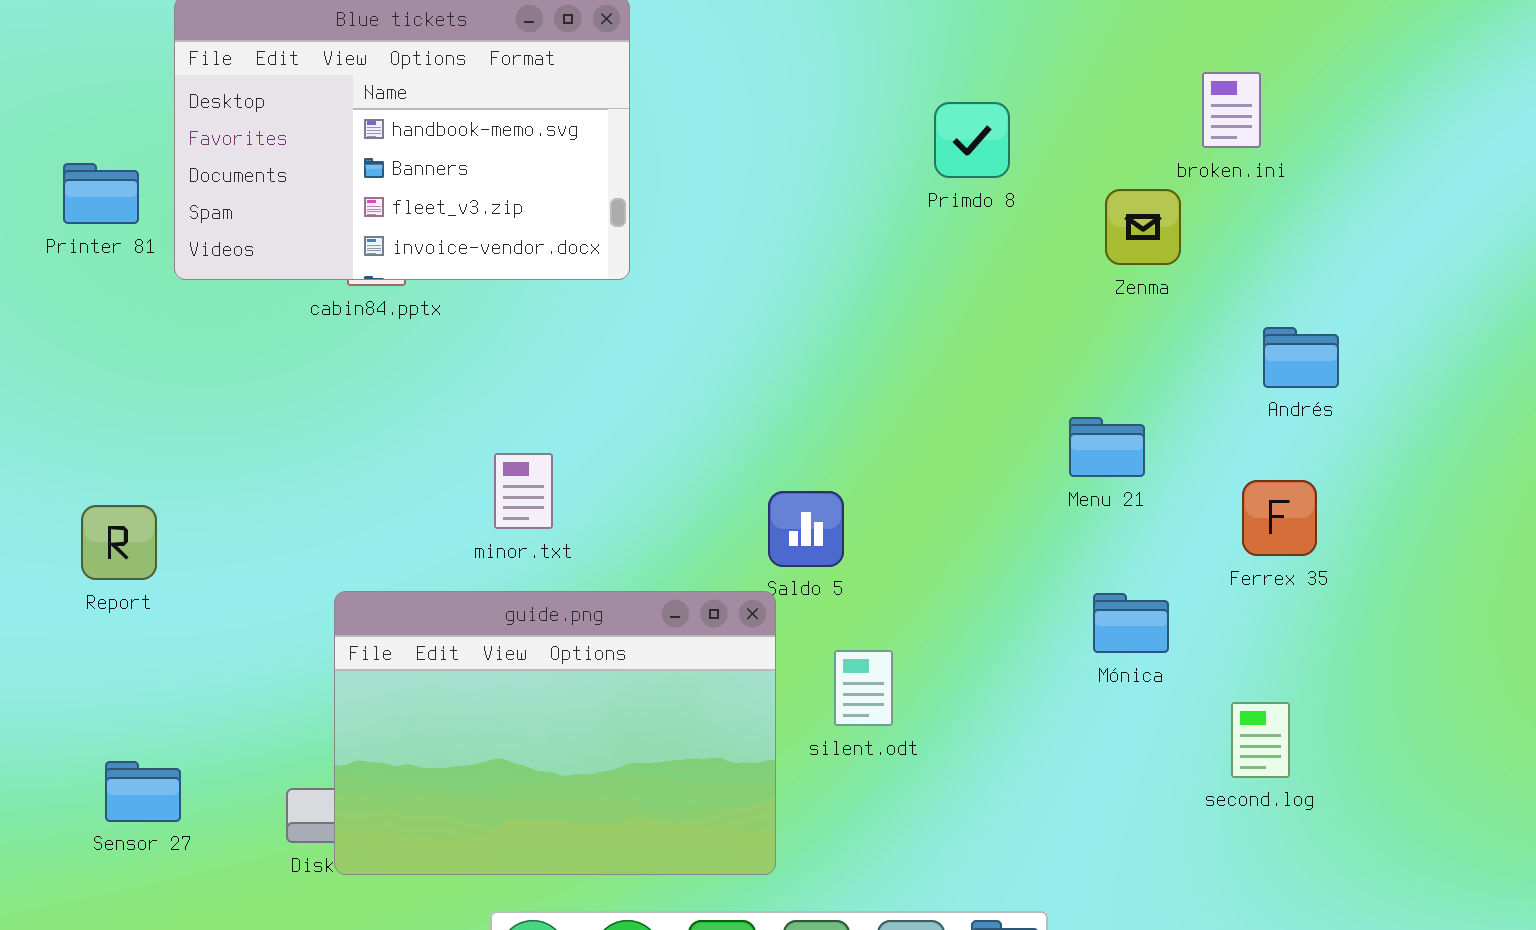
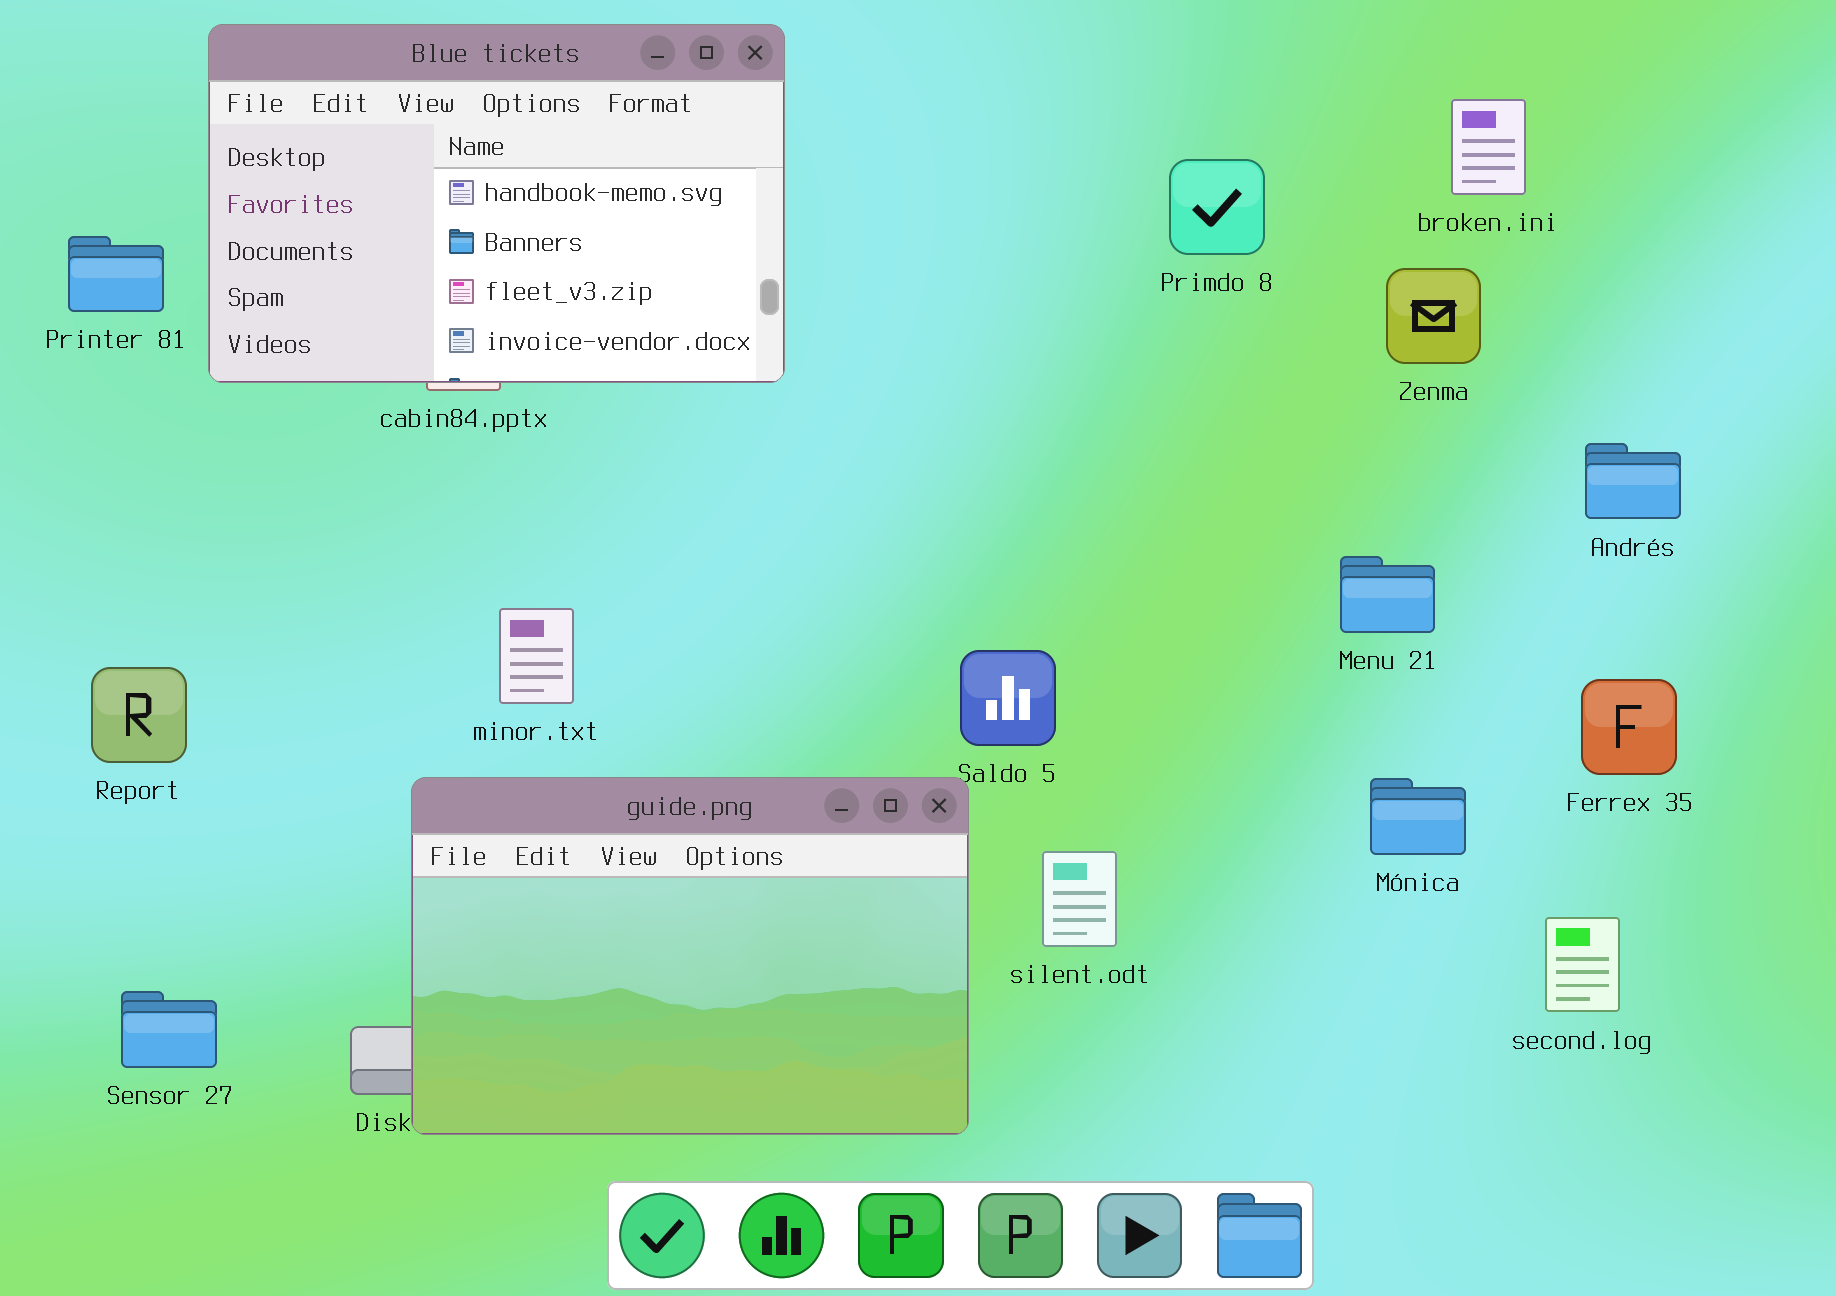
broken.ini: [1202,72,1261,148] -> [1451,99,1526,195], moved
minor.txt: [494,453,553,529] -> [499,608,574,704], moved
Ferrex 35: [1242,480,1317,556] -> [1581,679,1677,775], moved

